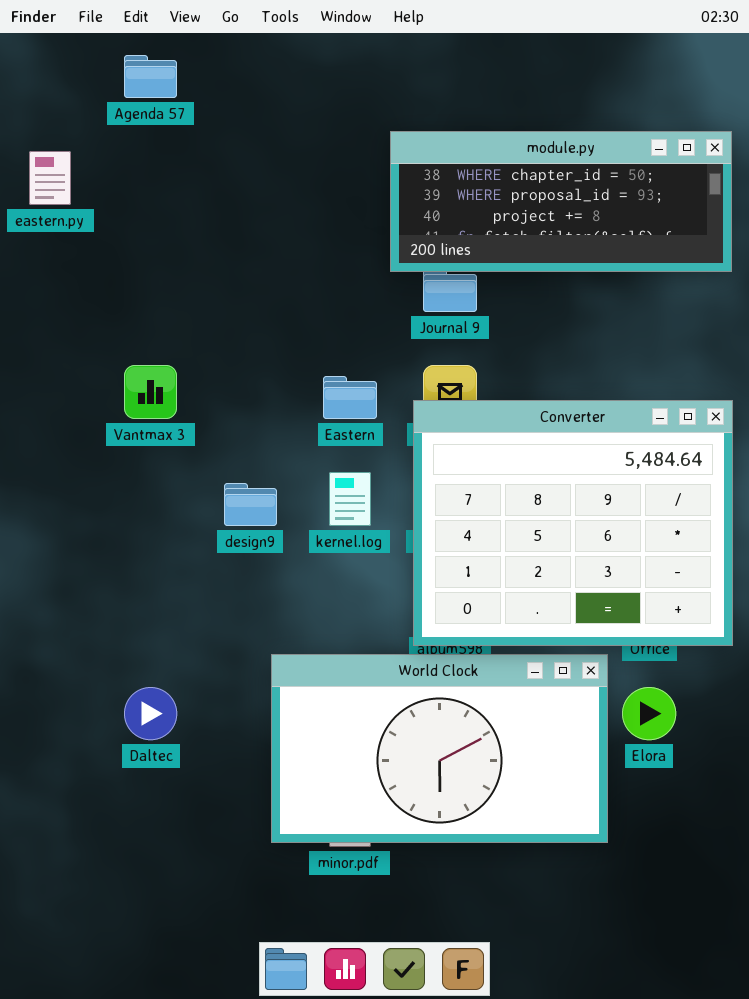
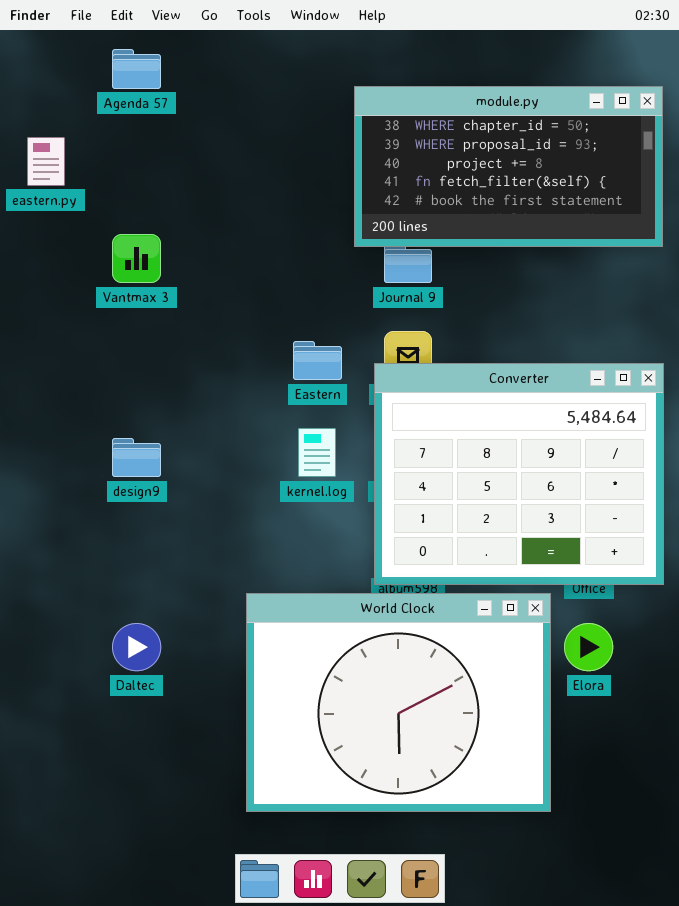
module.py: [390,131,732,272] -> [354,86,663,247], resized
Vantmax 3: [124,365,177,419] -> [112,234,161,283], moved
design9: [224,483,277,526] -> [112,438,161,477], moved
World Clock: [271,654,608,843] -> [246,593,551,812], resized

